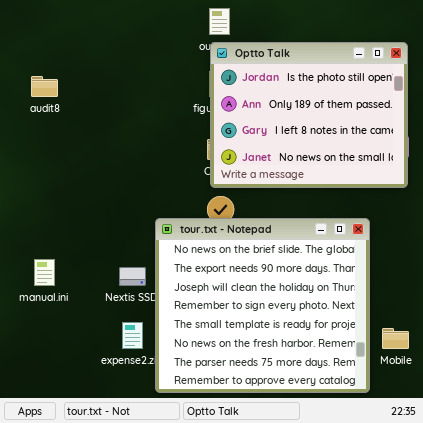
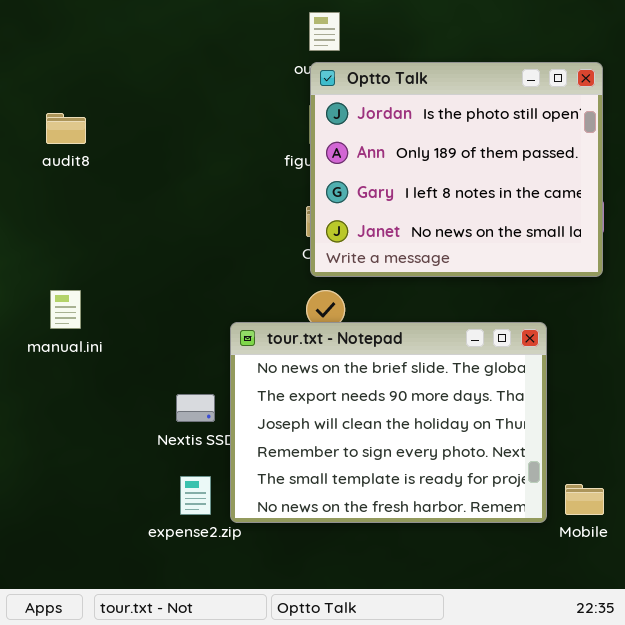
tour.txt - Notepad: [155,218,370,393] -> [230,322,547,523], resized
manual.ini: [34,259,55,286] -> [50,290,81,329], moved

